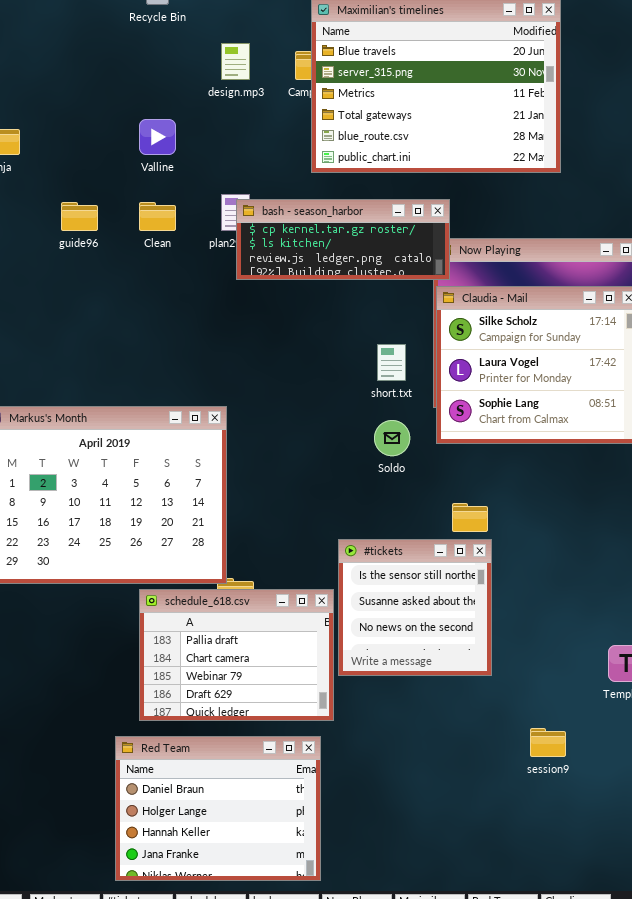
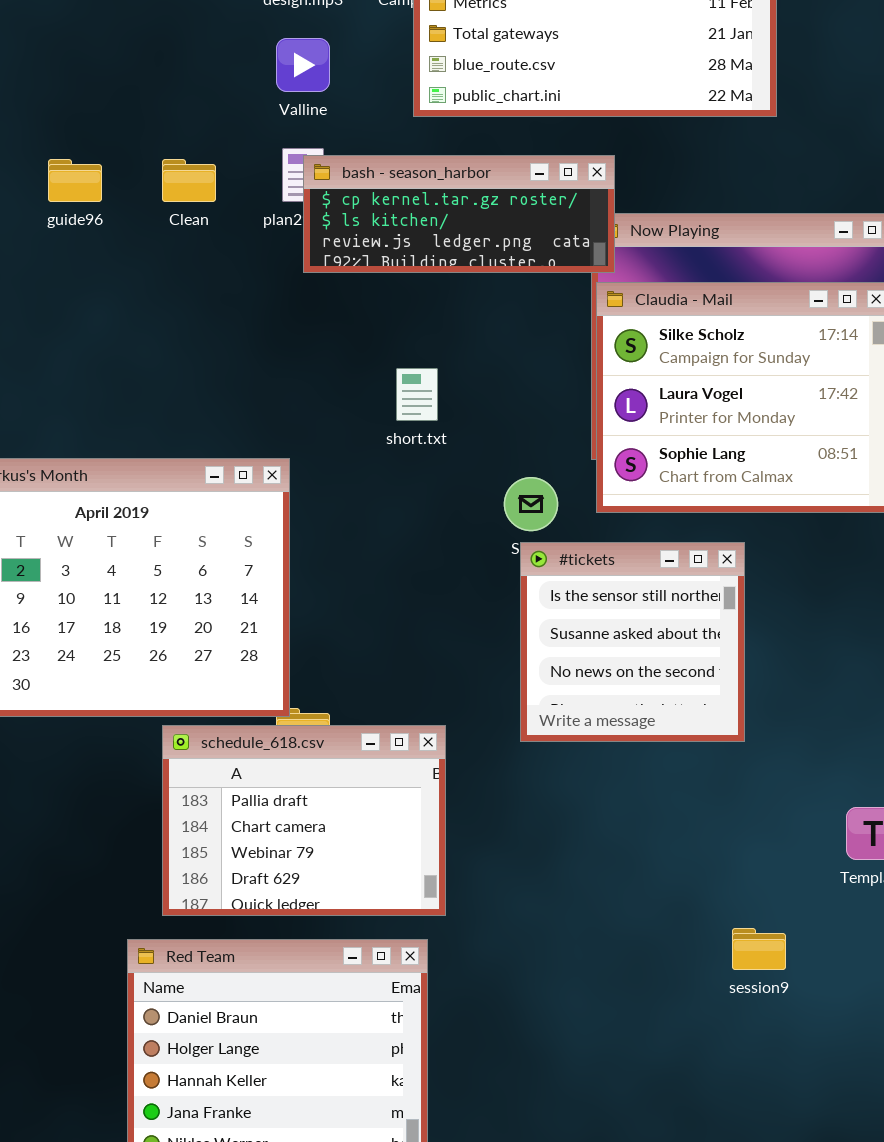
Valline: [139,119,176,155] -> [276,38,330,92], moved
short.txt: [377,344,406,381] -> [396,368,438,421], moved
#tickets: [338,539,492,676] -> [520,542,745,742], moved

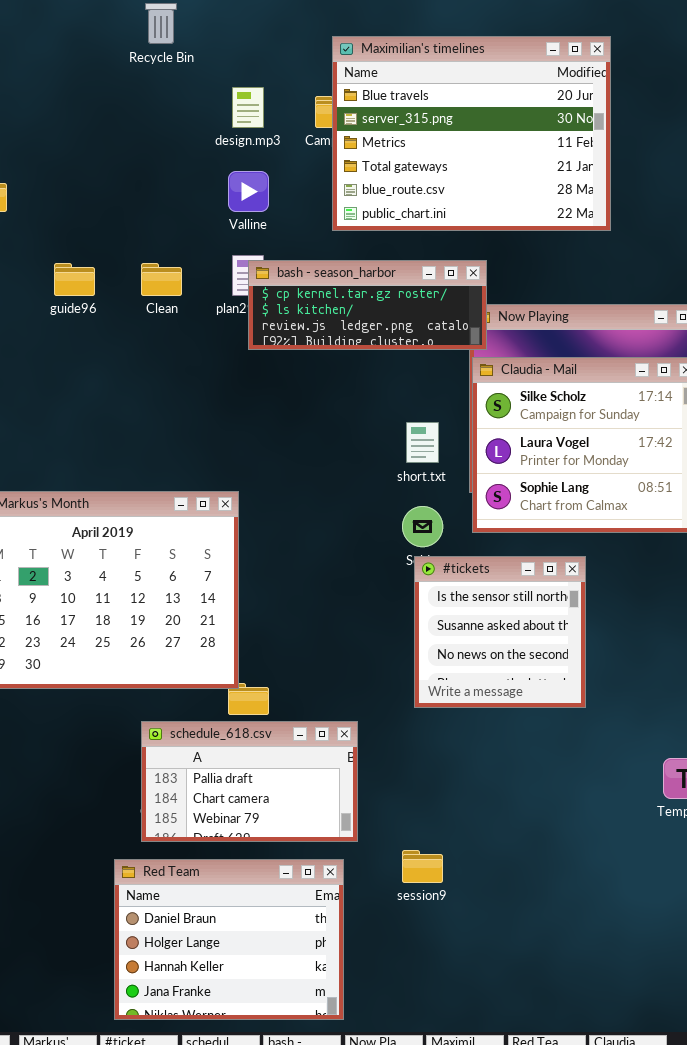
short.txt: [396,368,438,421] -> [406,422,439,463], moved
schedule_618.csv: [162,725,446,916] -> [141,721,358,842], resized
session9: [732,928,786,970] -> [402,850,443,883], moved

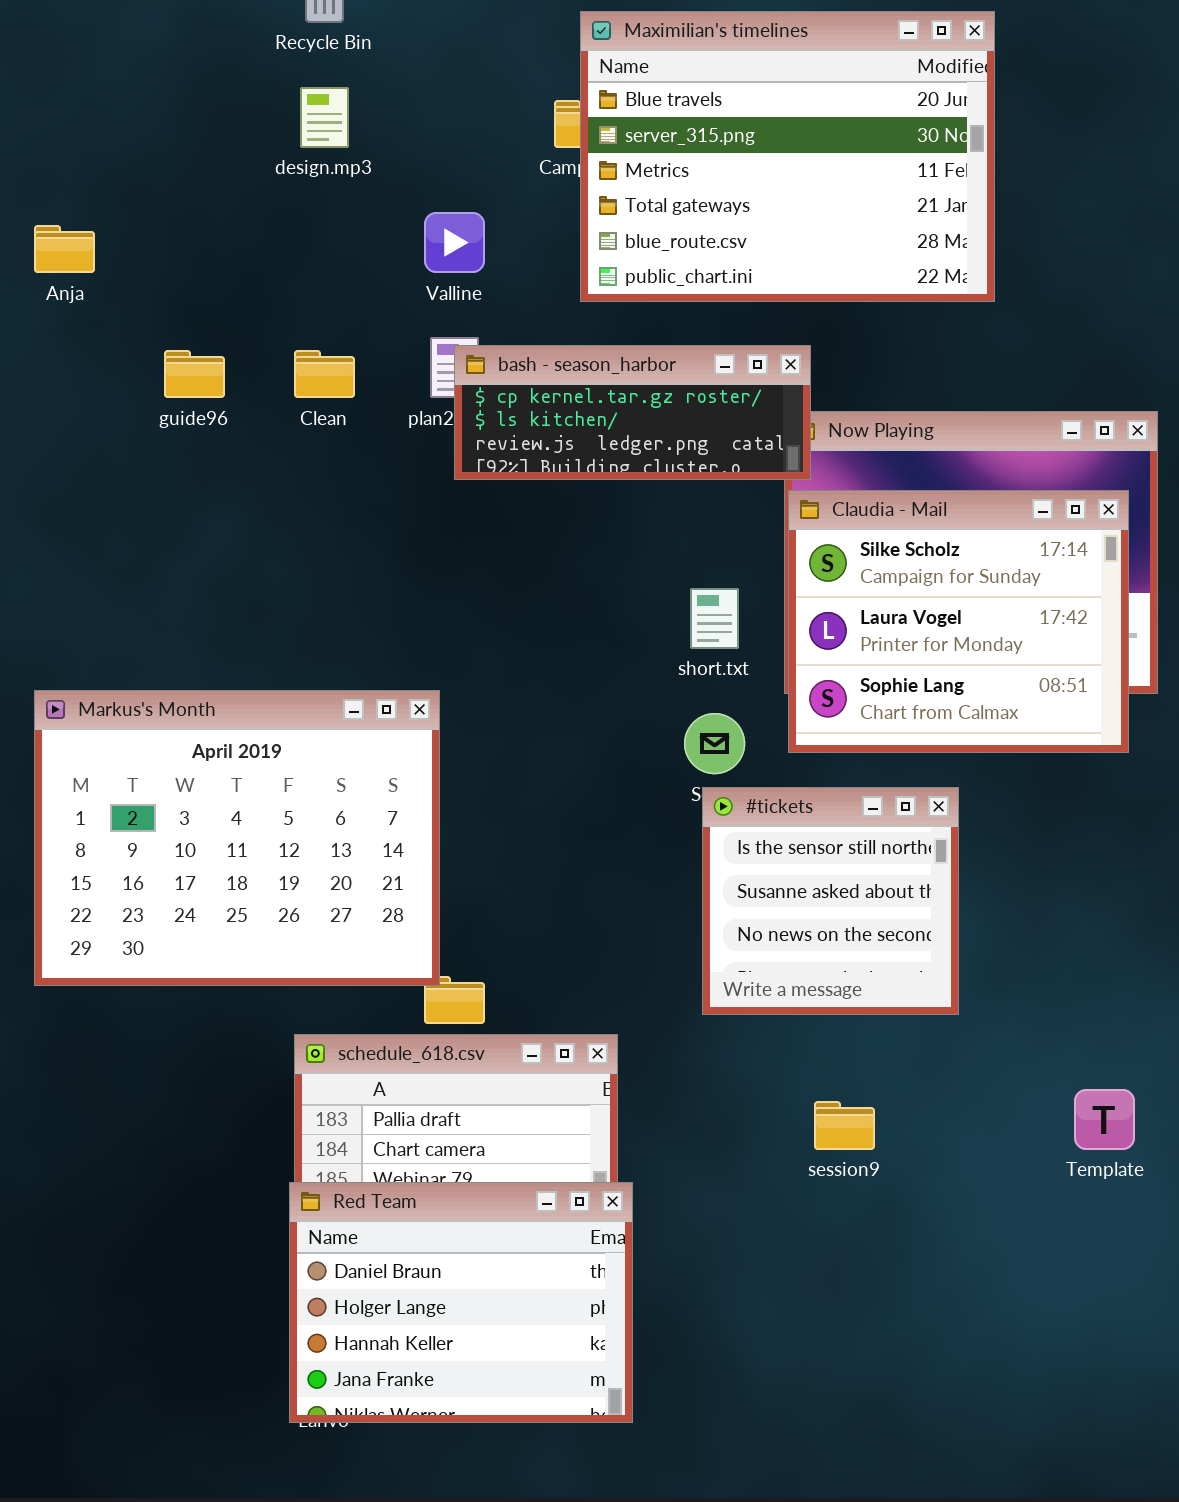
design.mp3: [232,87,264,128] -> [300,87,349,148], moved
session9: [402,850,443,883] -> [814,1101,875,1150], moved
Red Team: [114,859,344,1020] -> [289,1182,633,1423], moved

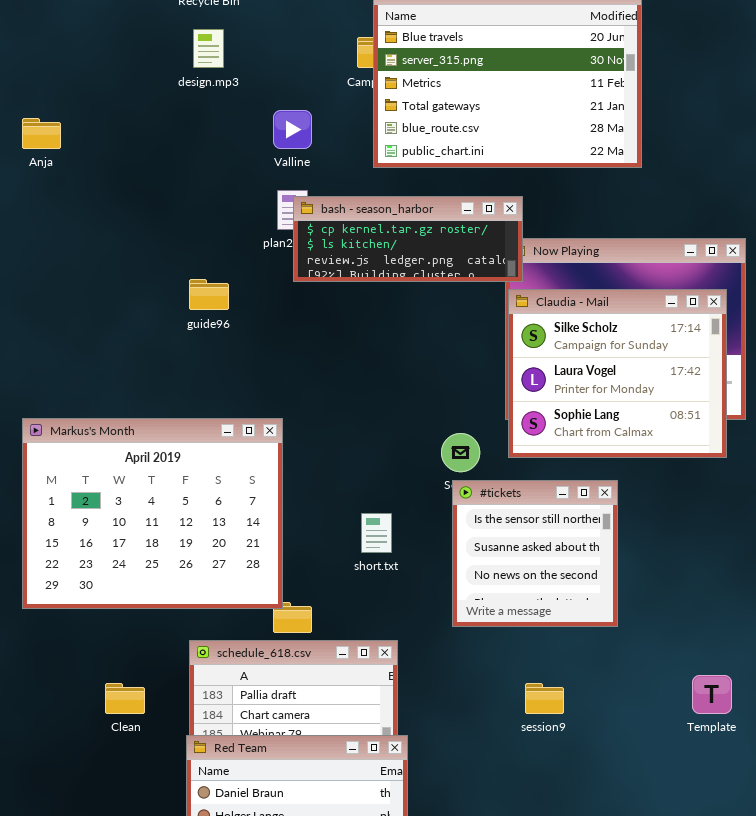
guide96: [164,350,225,398] -> [189,279,229,310], moved
Clean: [294,350,355,398] -> [105,683,145,714], moved
short.txt: [690,588,739,649] -> [361,513,392,553], moved

